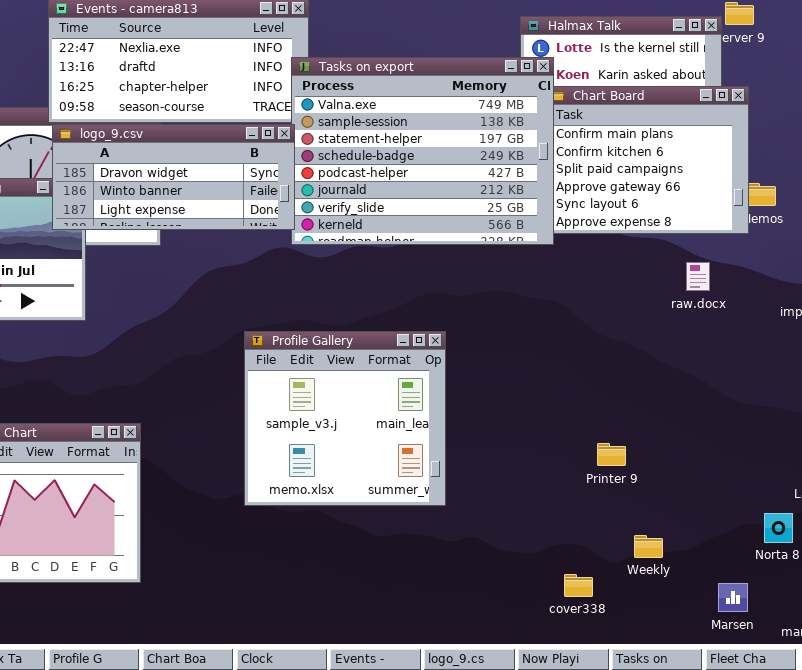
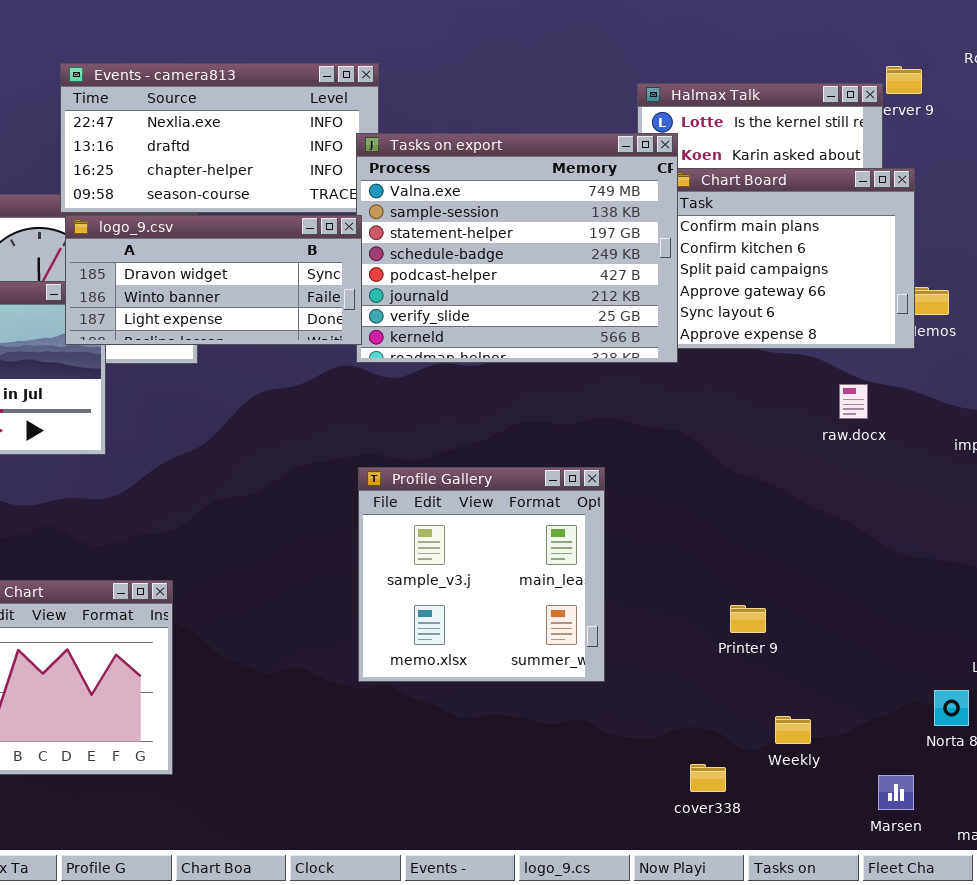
Profile Gallery: [244,331,446,506] -> [358,467,605,682], moved

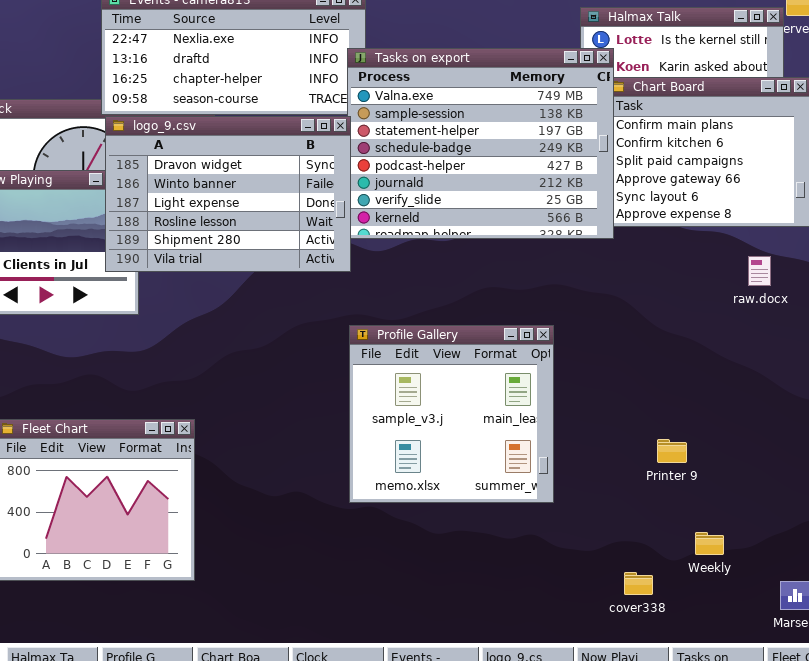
logo_9.csv: [65,215,362,345] -> [105,116,351,272], resized

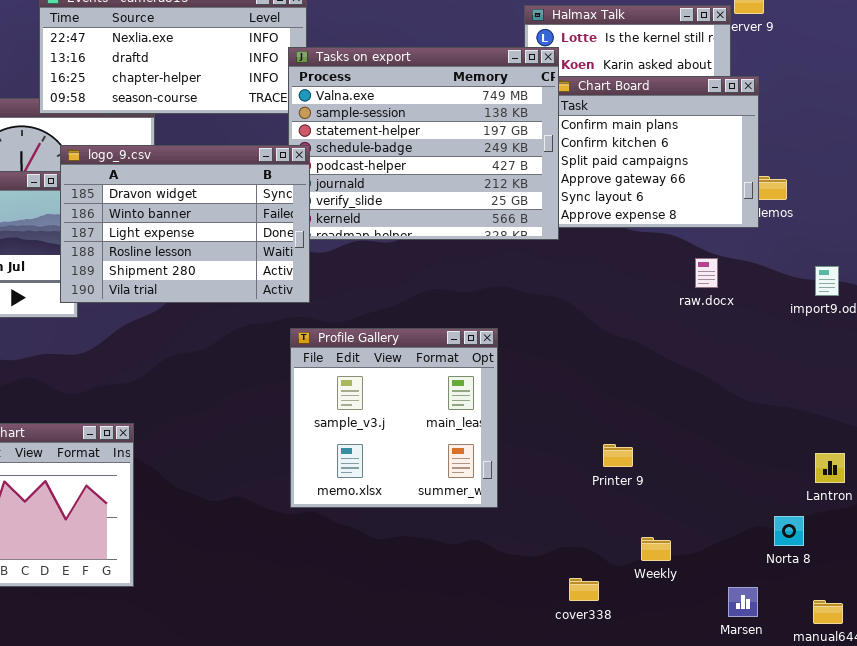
logo_9.csv: [105,116,351,272] -> [60,145,310,303], moved

